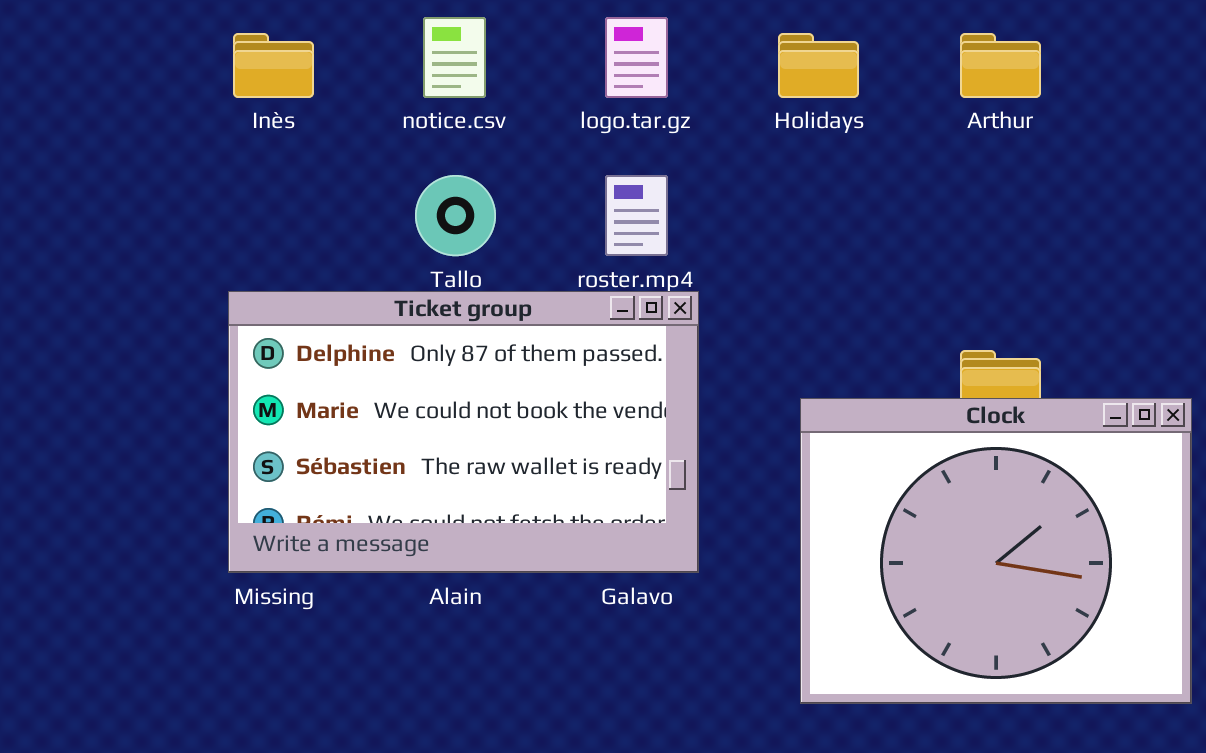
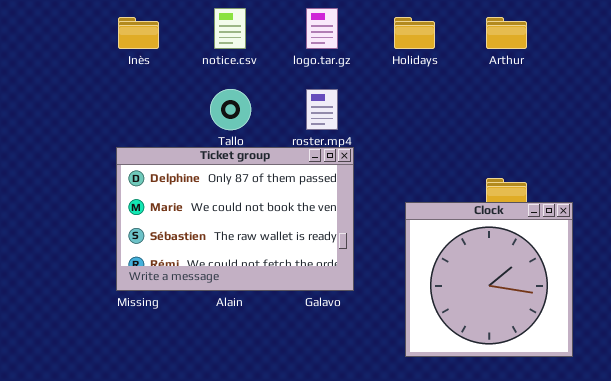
Clock: [800,398,1192,704] -> [405,202,573,357], resized

